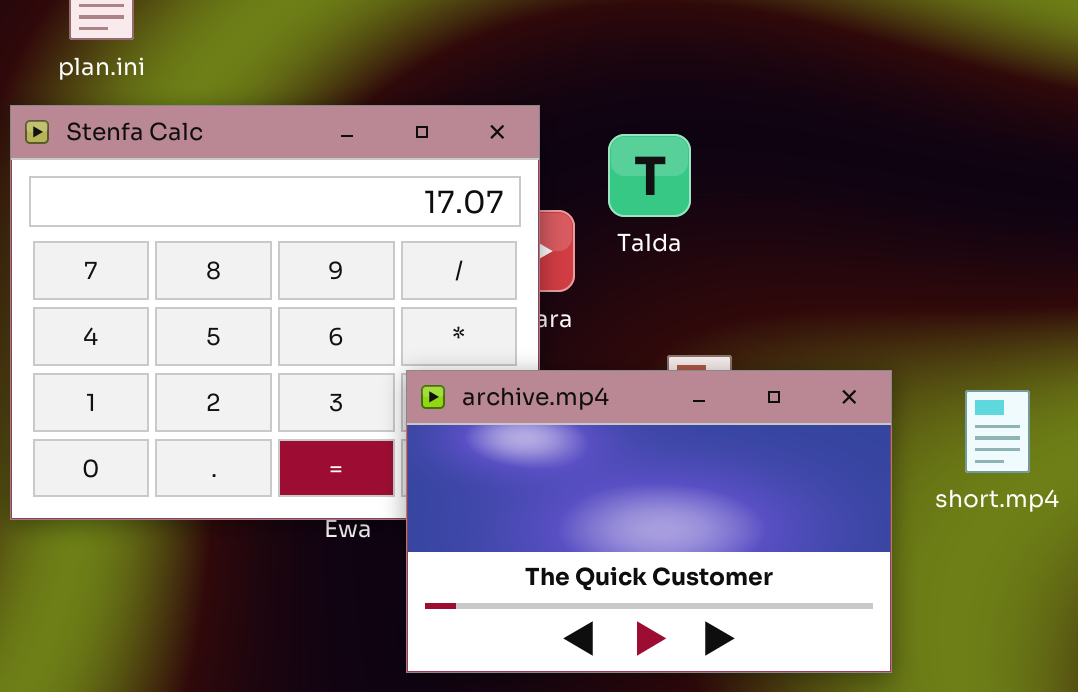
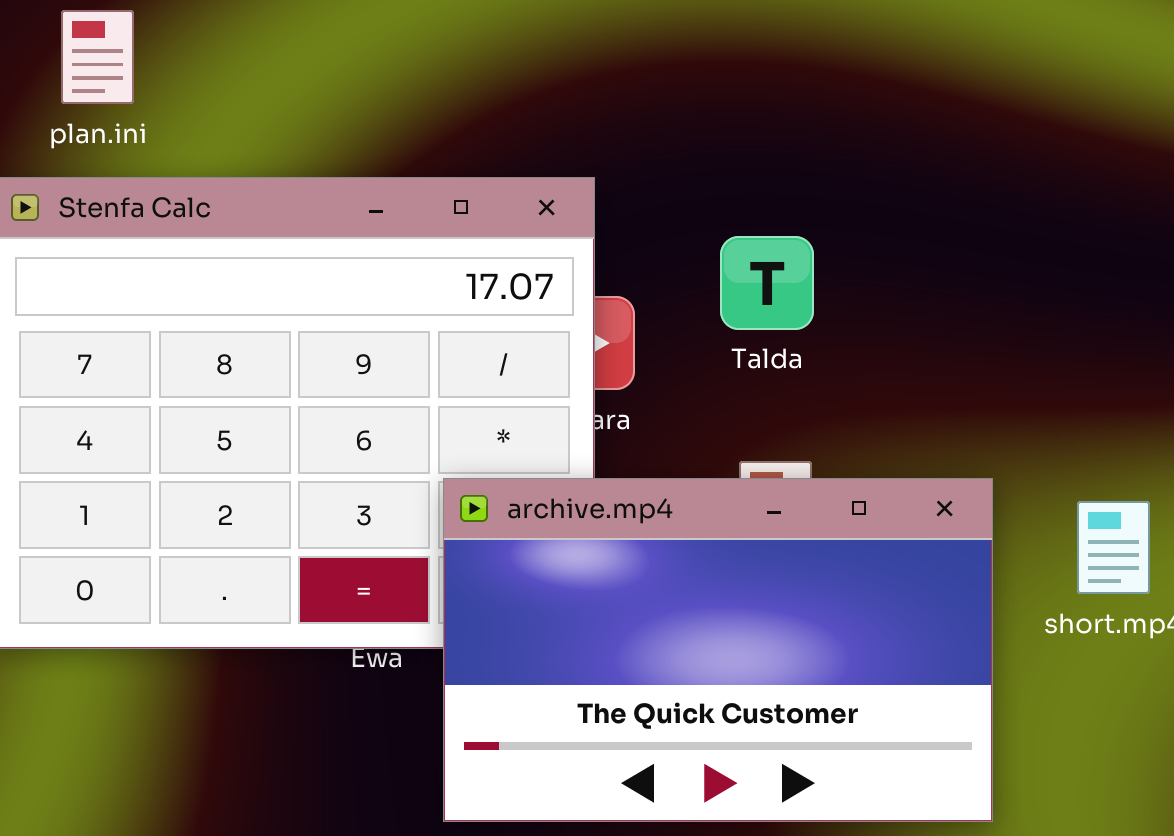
Talda: [608,134,691,217] -> [720,236,814,330], moved

